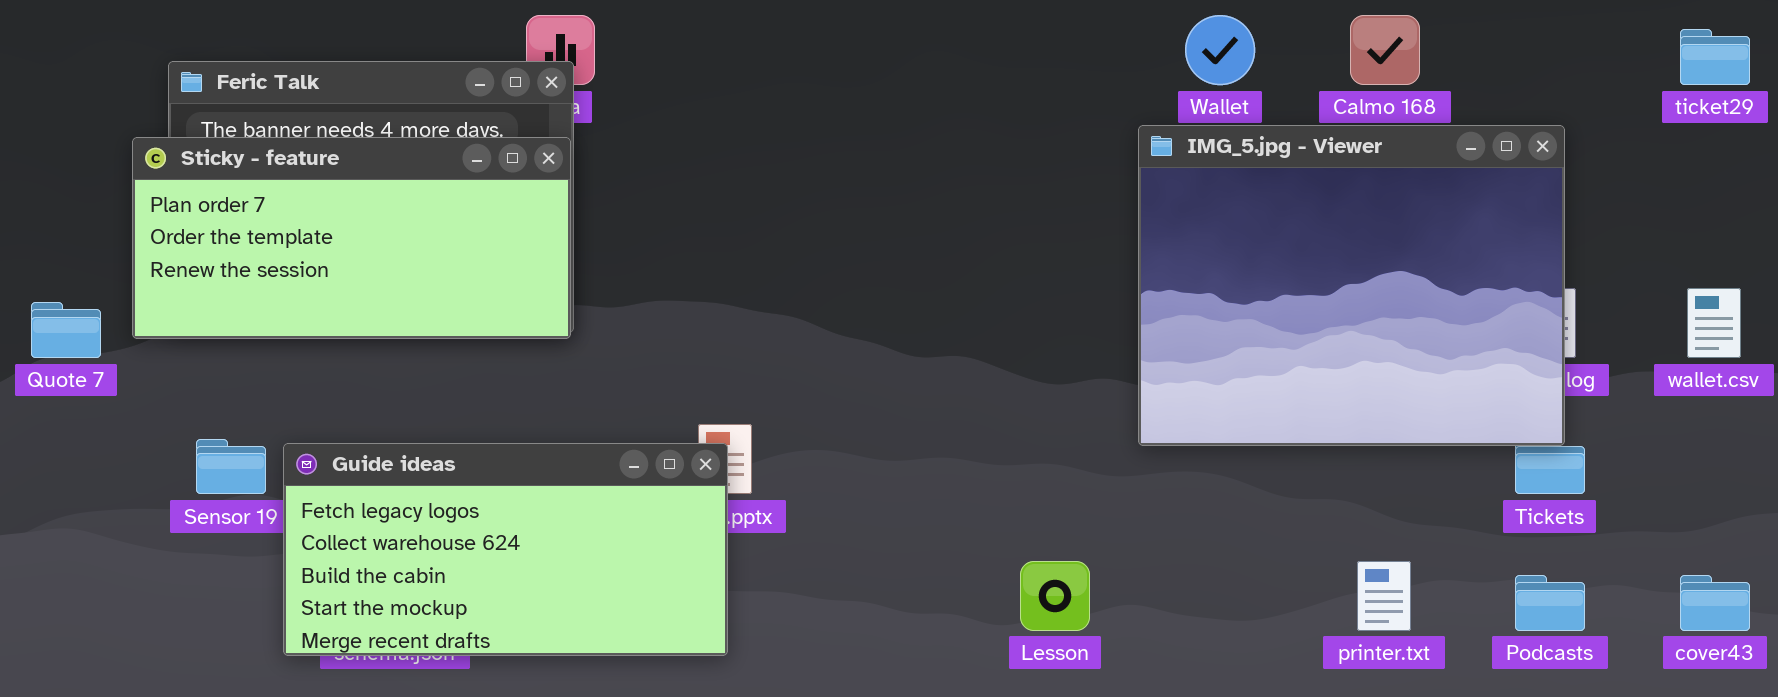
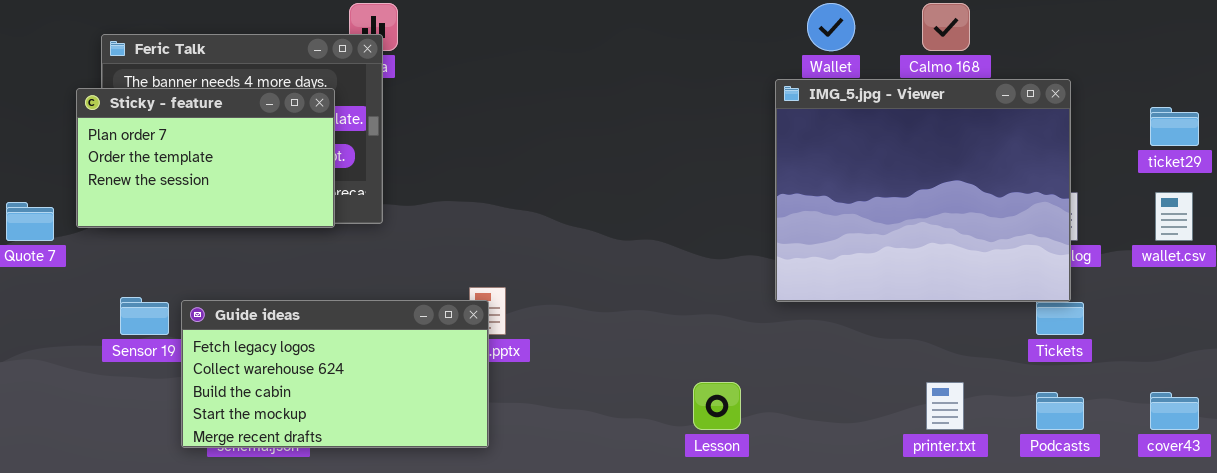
ticket29: [1680,29,1750,85] -> [1150,107,1199,146], moved
Sticky - feature: [132,137,571,339] -> [76,88,335,228], resized

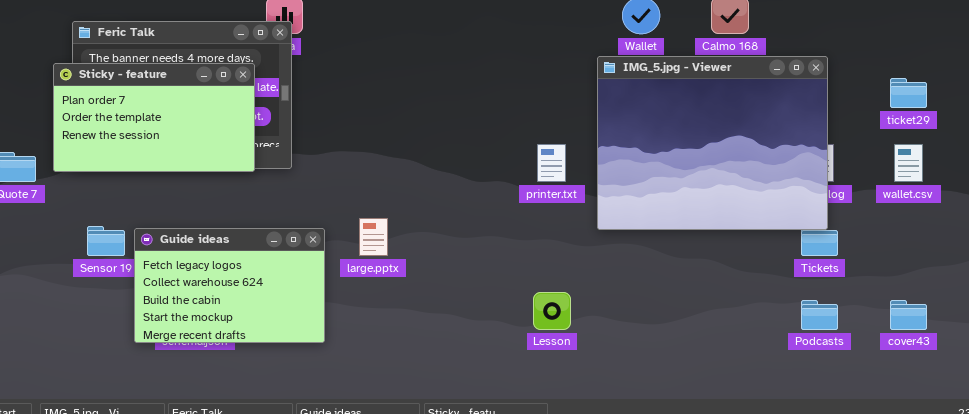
Guide ideas: [181,300,489,448] -> [134,228,325,343], resized
printer.txt: [926,382,964,430] -> [537,144,566,182], moved

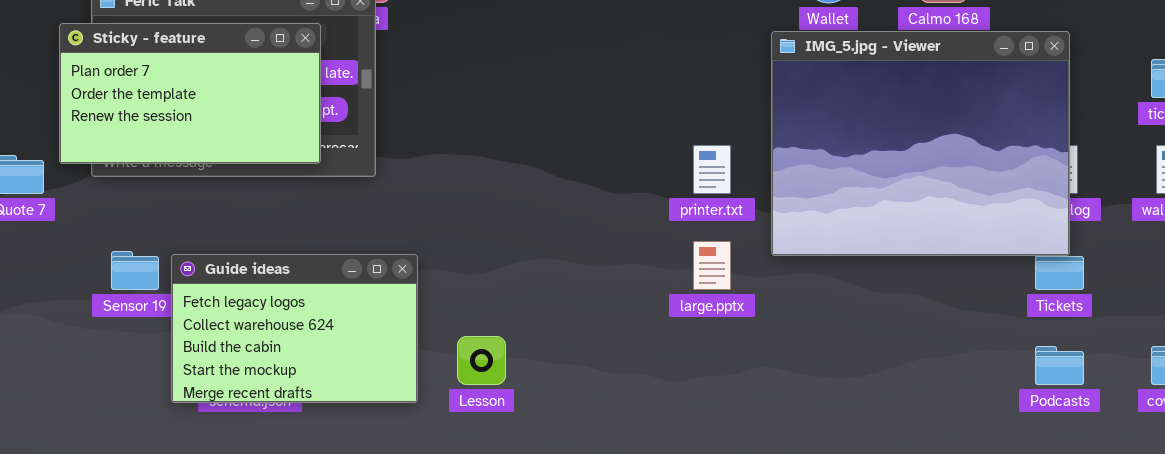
Sticky - feature: [53,63,255,172] -> [59,23,321,164], moved
large.pptx: [359,218,388,256] -> [693,241,731,290], moved
Lesson: [533,292,571,330] -> [457,336,506,385], moved

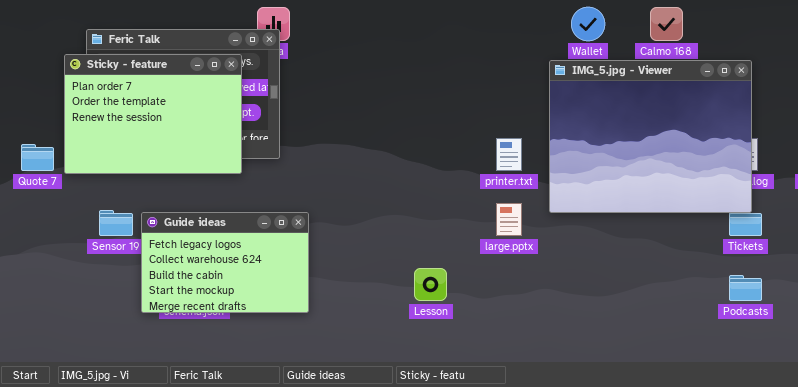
Sticky - feature: [59,23,321,164] -> [64,54,242,174], resized
Lesson: [457,336,506,385] -> [414,268,447,301], moved

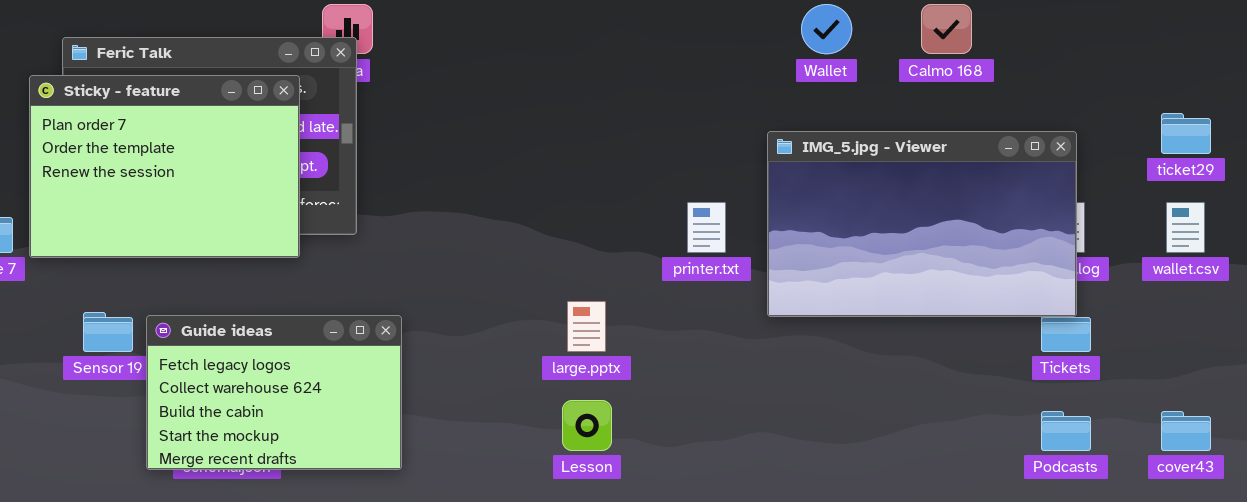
IMG_5.jpg - Viewer: [549,60,752,213] -> [767,131,1077,317], resized
large.pptx: [496,203,522,236] -> [567,301,606,352], moved

